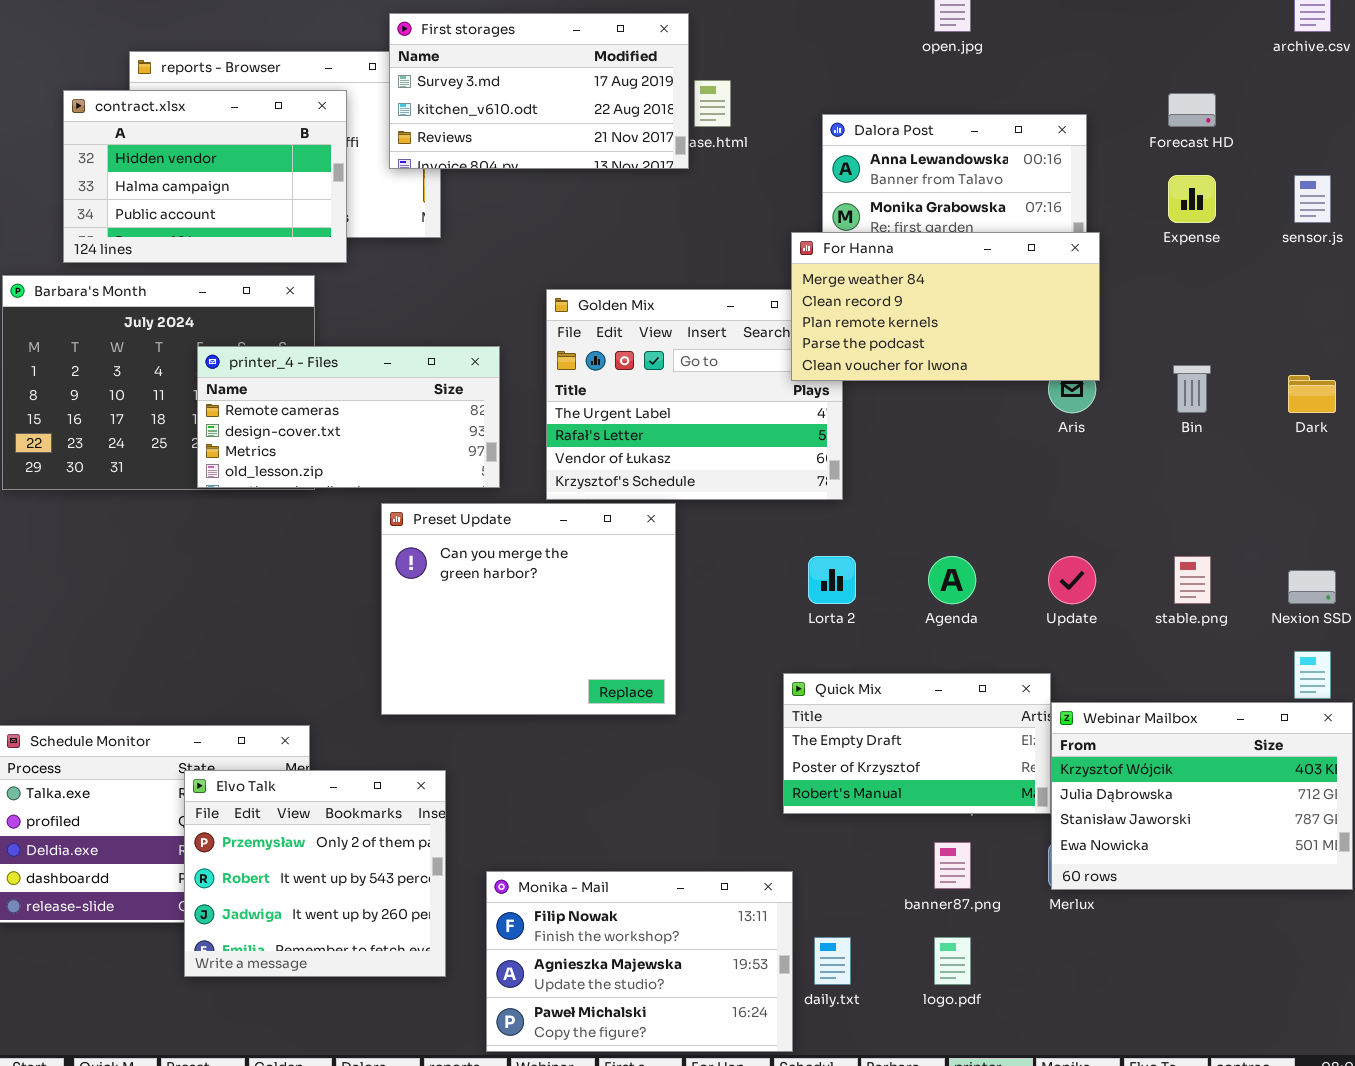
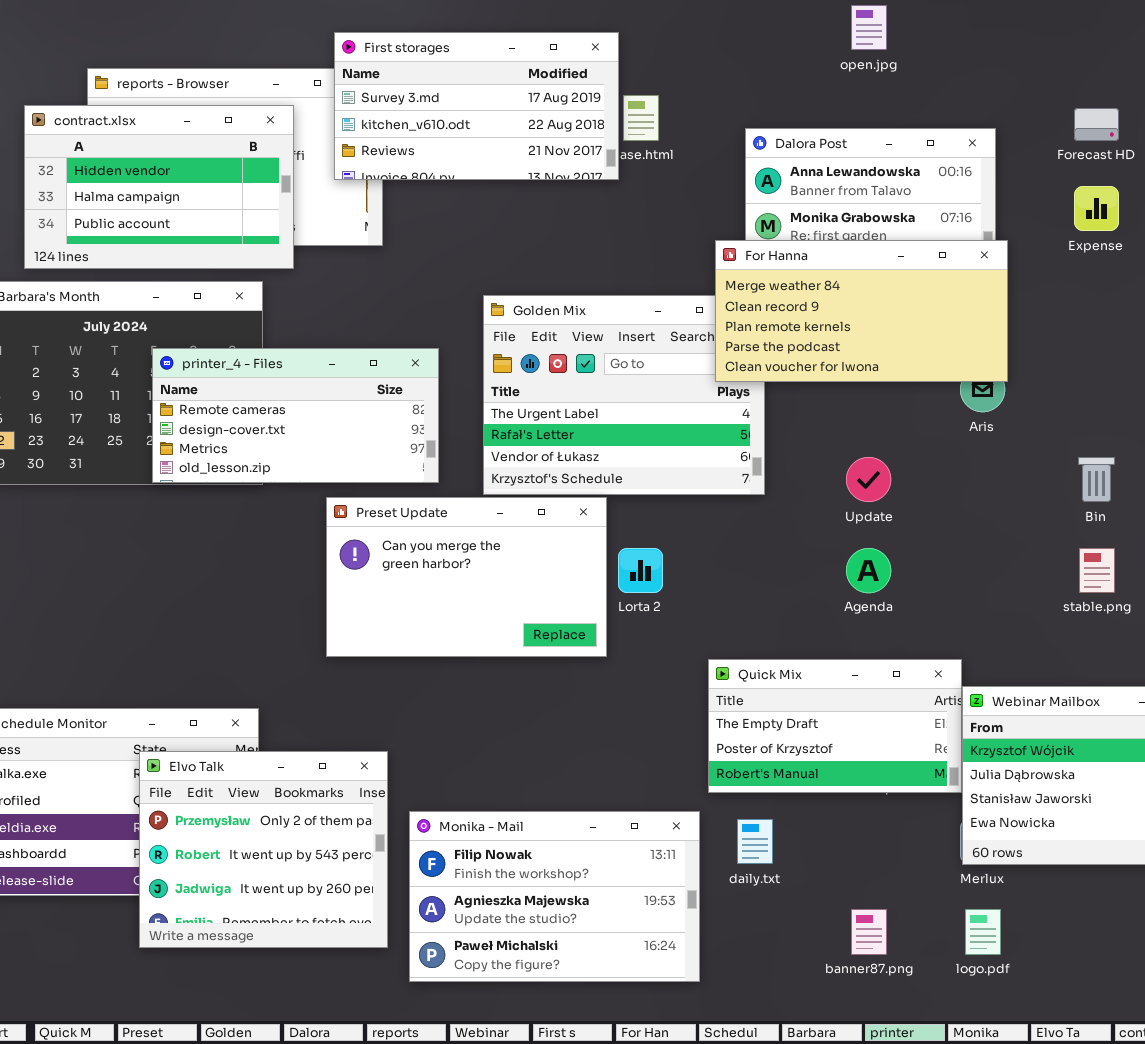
Bin: [1173,365,1211,413] -> [1078,457,1115,502], moved
Preset Update: [381,503,676,715] -> [326,497,607,657], resized
Lorta 2: [808,556,856,604] -> [618,548,663,593], moved
Update: [1048,556,1096,604] -> [846,457,891,502], moved
banner87.png: [934,842,971,889] -> [851,909,887,955], moved
Monika - Mail: [486,871,793,1052] -> [409,811,700,982], moved
daily.txt: [814,937,851,985] -> [737,819,773,864], moved
logo.pdf: [934,937,971,985] -> [965,909,1001,955], moved

